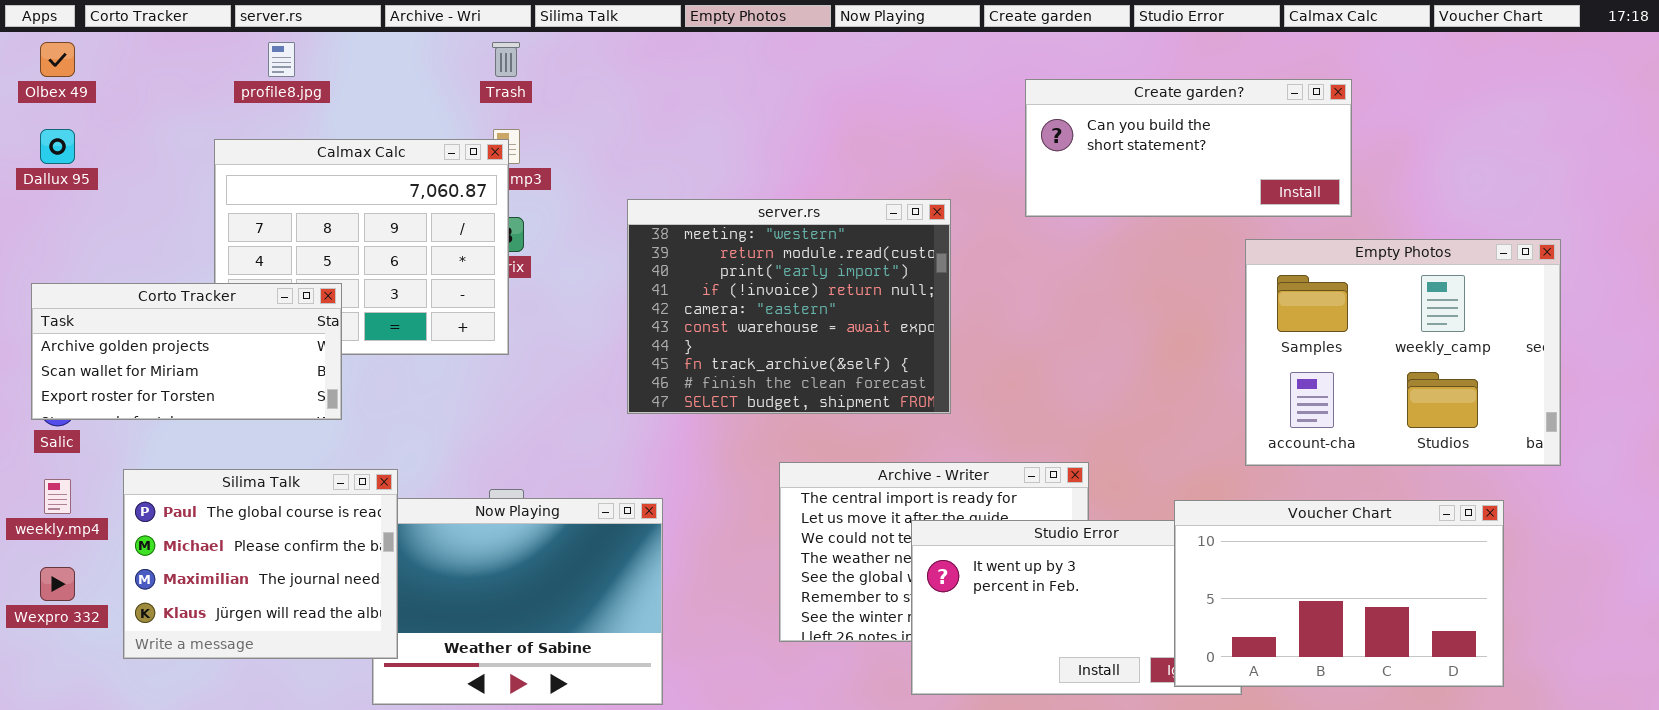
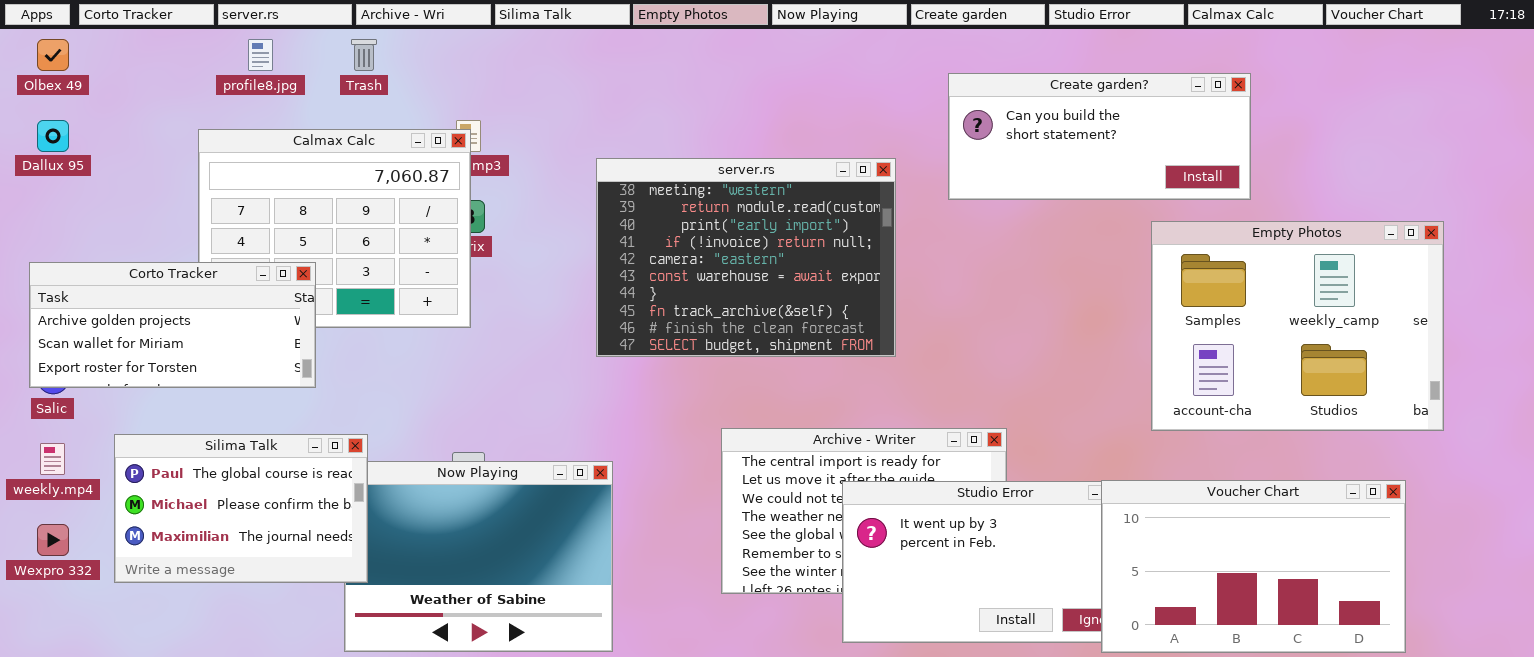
Trash: [492,42,520,77] -> [351,39,377,71], moved
server.rs: [627,199,951,414] -> [596,158,896,357], moved
Silima Talk: [123,469,398,659] -> [114,434,368,583], resized
Voucher Chart: [1174,500,1504,687] -> [1101,480,1406,653], moved

